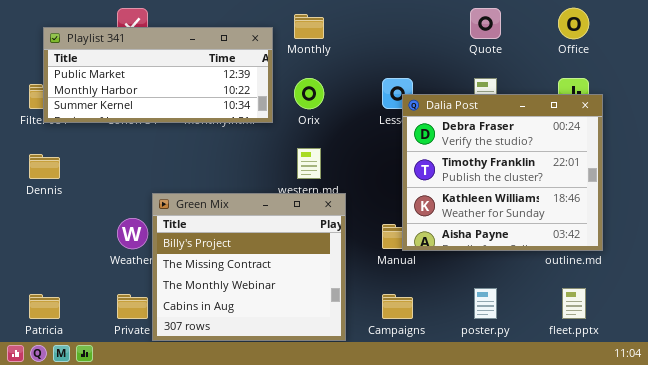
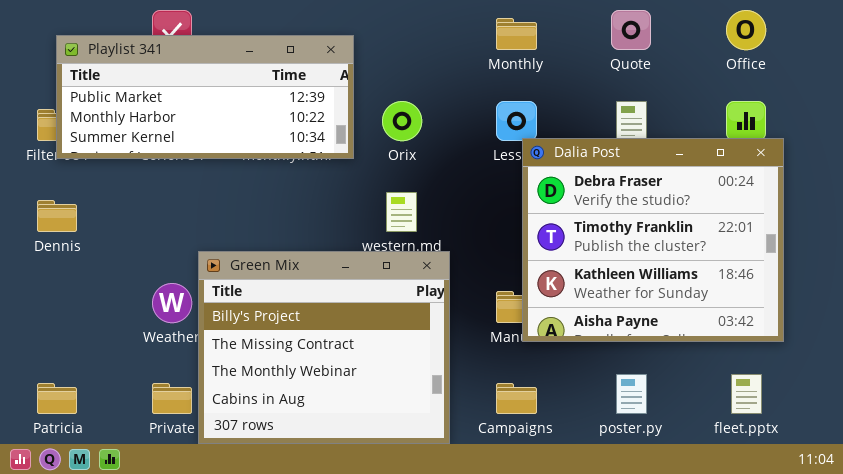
Monthly: [294,14,324,39] -> [496,18,537,50], moved
Dalia Post: [402,94,603,251] -> [522,138,784,342], moved

